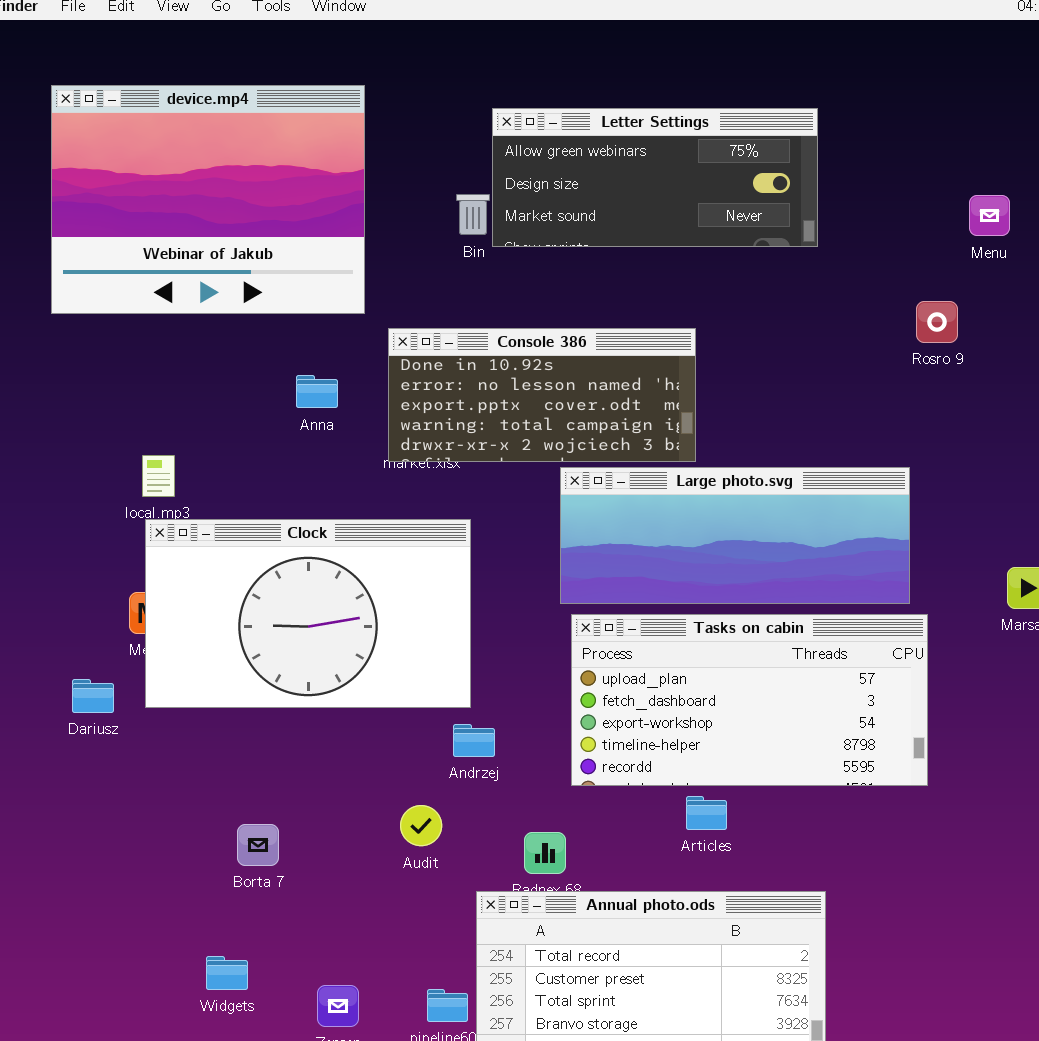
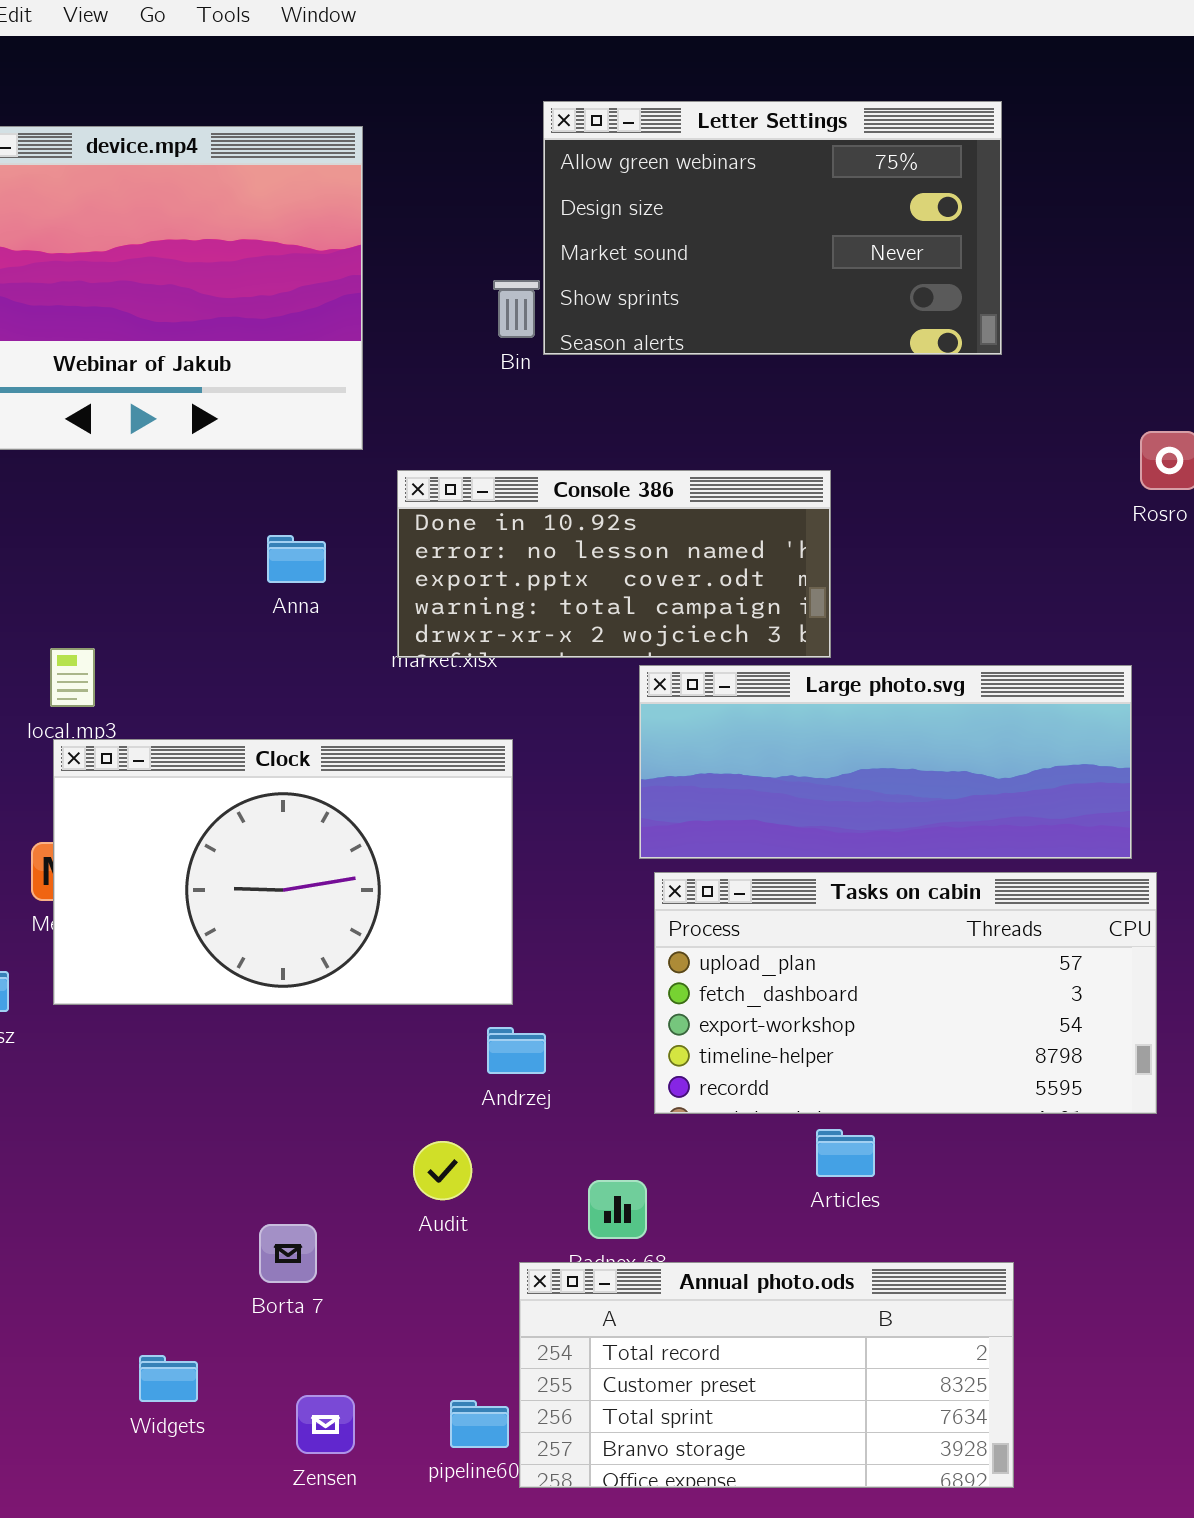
Letter Settings: [492,108,818,247] -> [543,101,1002,355], resized
Borta 7: [237,824,279,866] -> [259,1224,317,1283], moved

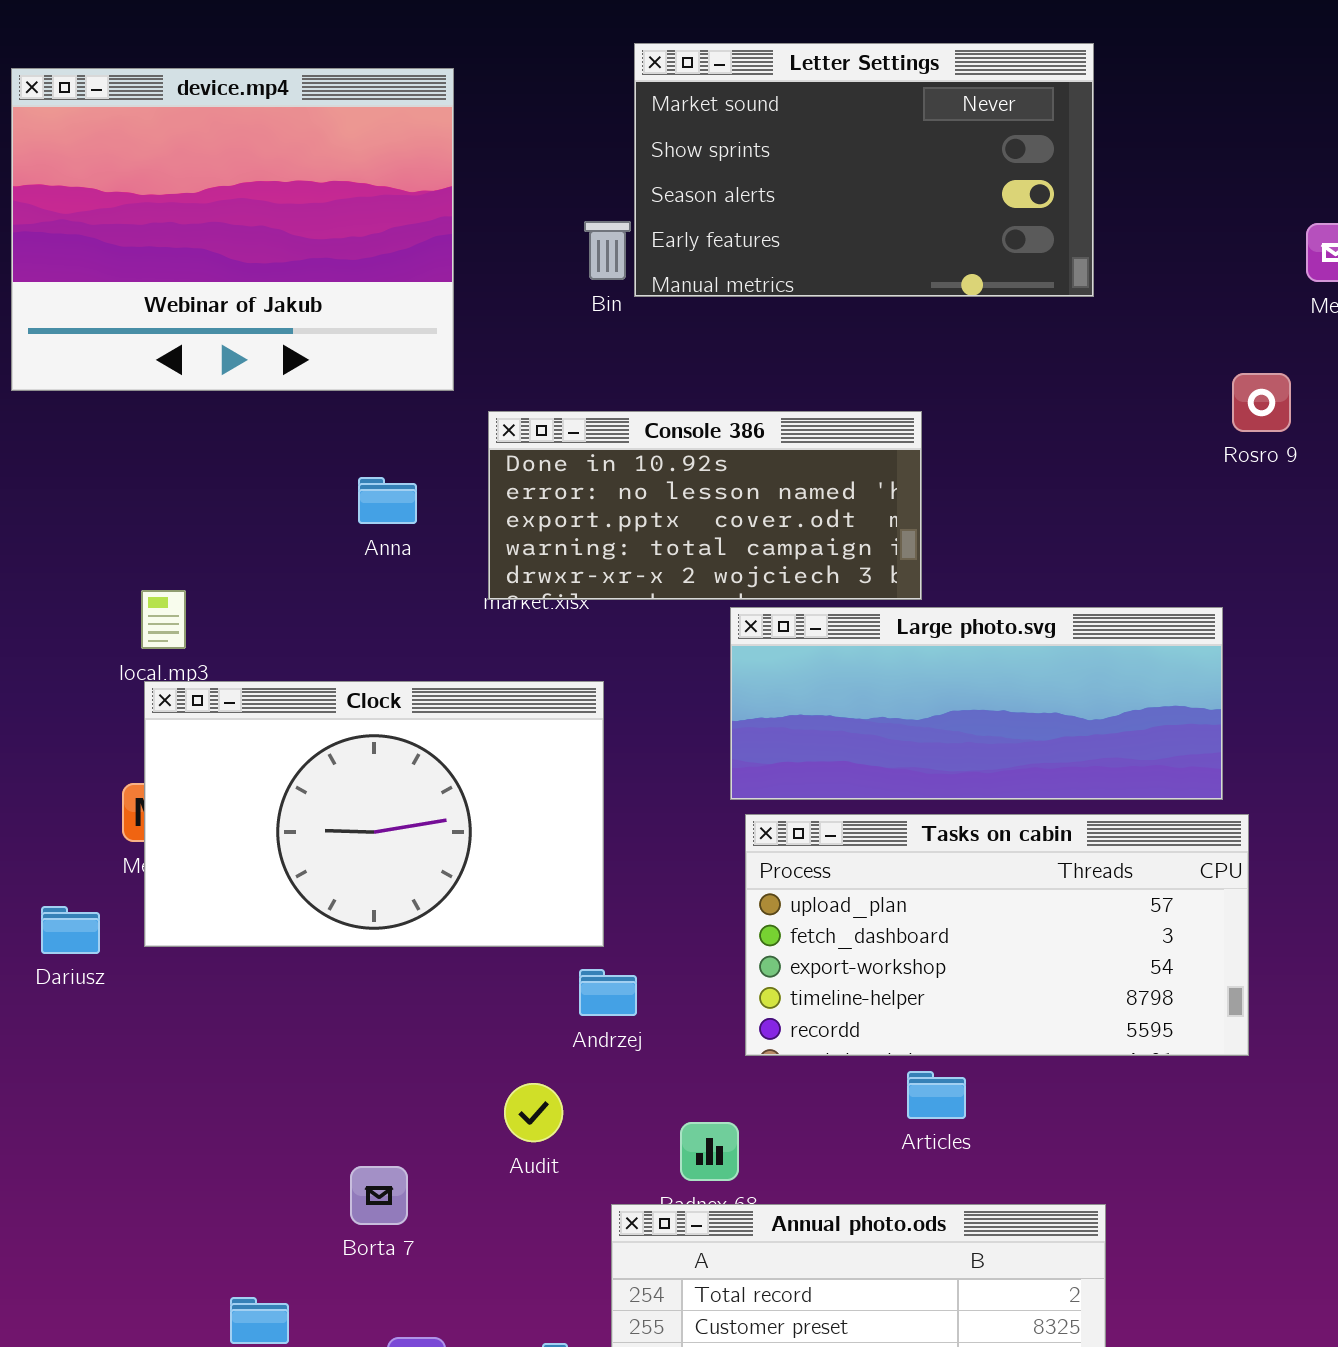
Letter Settings: [543,101,1002,355] -> [634,43,1094,297], scrolled down 2 rows

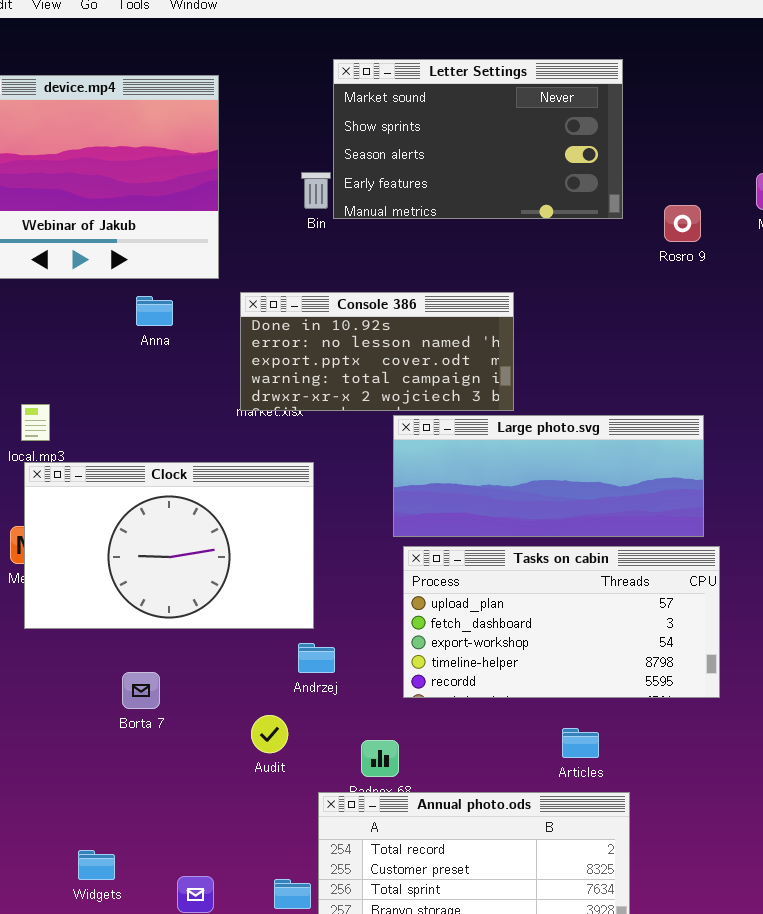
Rosro 9: [1232,373,1291,432] -> [664,205,701,242], moved
Anna: [358,477,417,524] -> [136,296,173,326], moved
Articles: [907,1071,966,1119] -> [562,728,599,758], moved
Borta 7: [350,1166,408,1225] -> [122,672,160,709], moved

